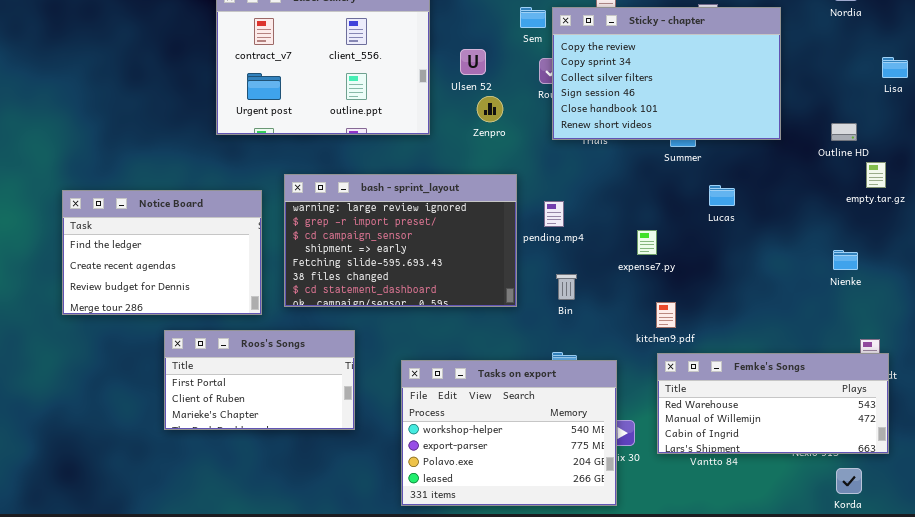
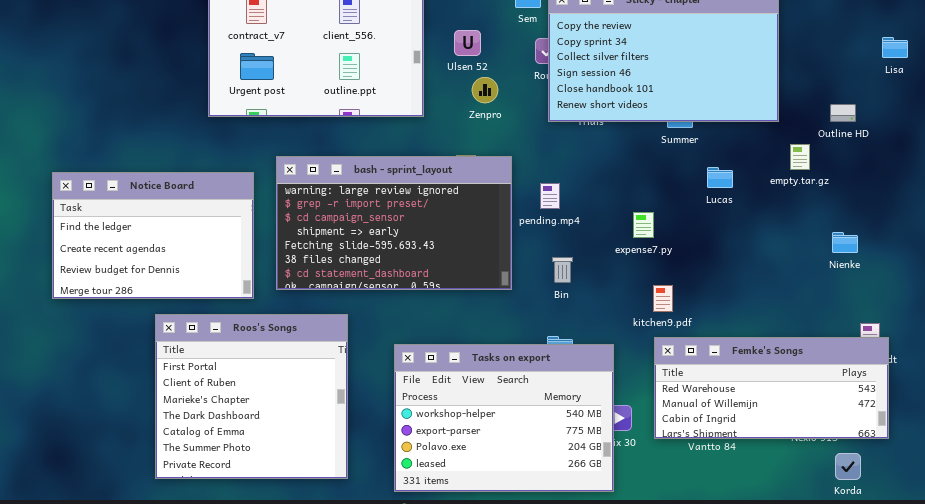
empty.tar.gz: [866,162,886,188] -> [790,144,810,170], moved
Roos's Songs: [164,330,355,430] -> [155,314,348,479], resized

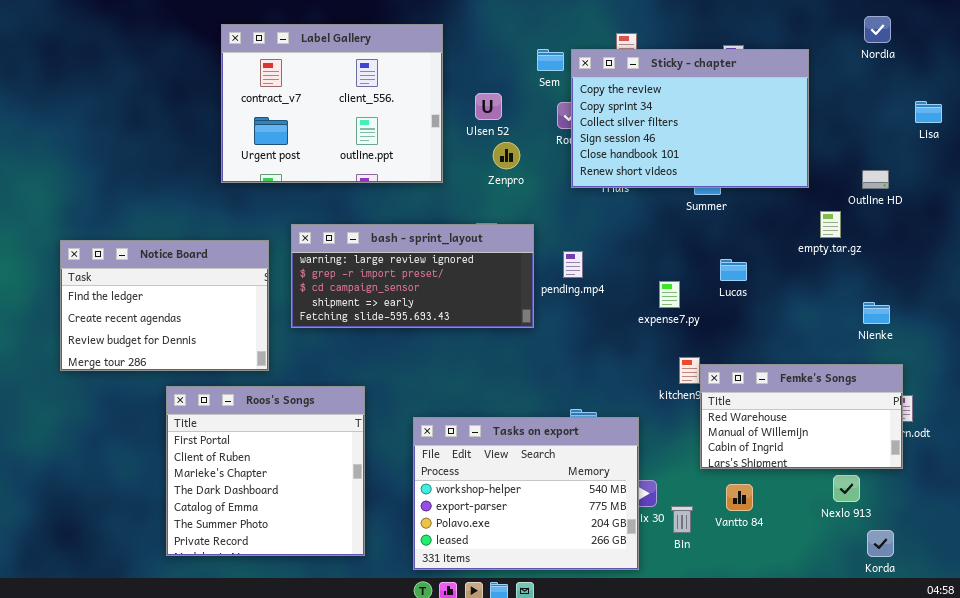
bash - sprint_layout: [276,156,512,290] -> [291,224,534,328], resized
Lucas: [707,167,733,188] -> [720,259,747,281], moved
Bin: [552,257,573,283] -> [671,506,693,533], moved
Femke's Songs: [654,337,889,439] -> [700,364,903,469], moved, resized

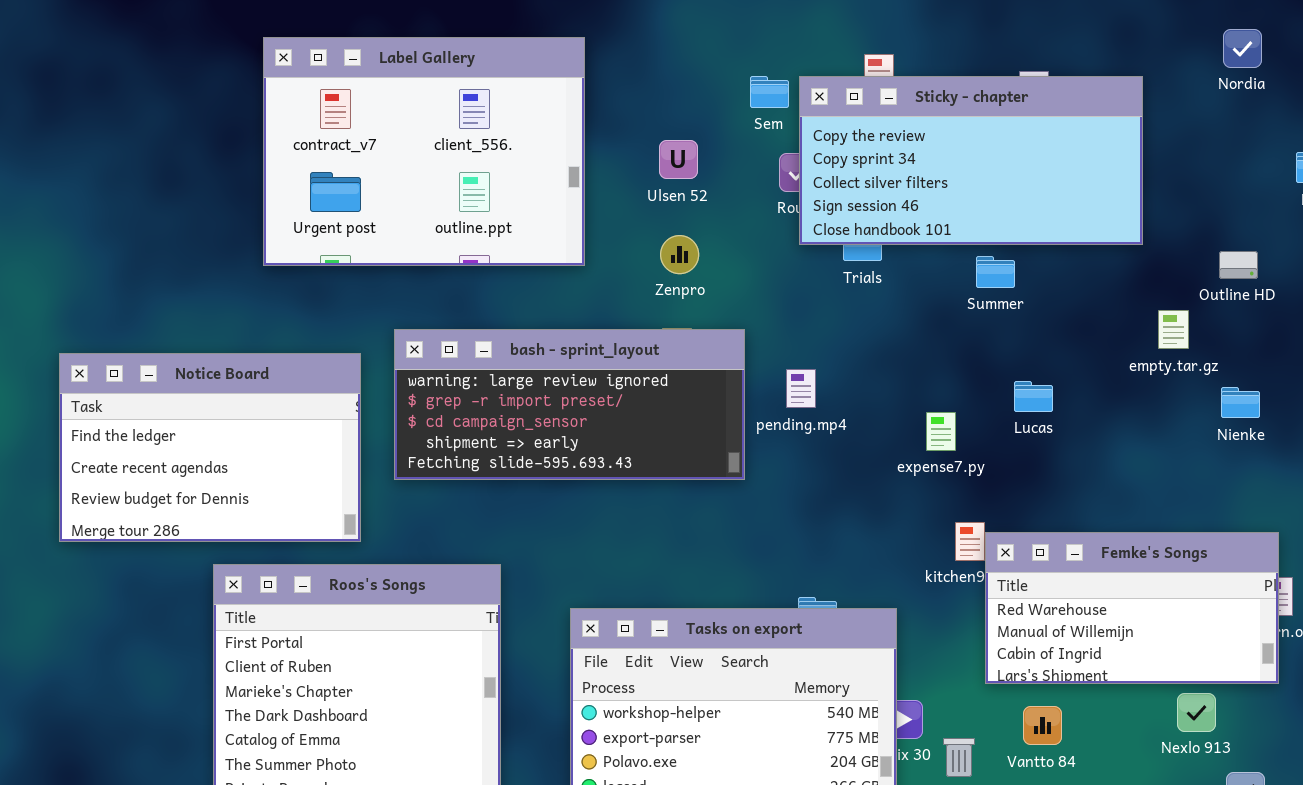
Label Gallery: [221,24,443,183] -> [263,37,585,266], moved
Sticky - chapter: [571,49,809,188] -> [799,76,1143,245], resized
Zenpro: [493,142,520,169] -> [660,235,699,274], moved
Nienke: [863,302,890,324] -> [1221,387,1260,418], moved

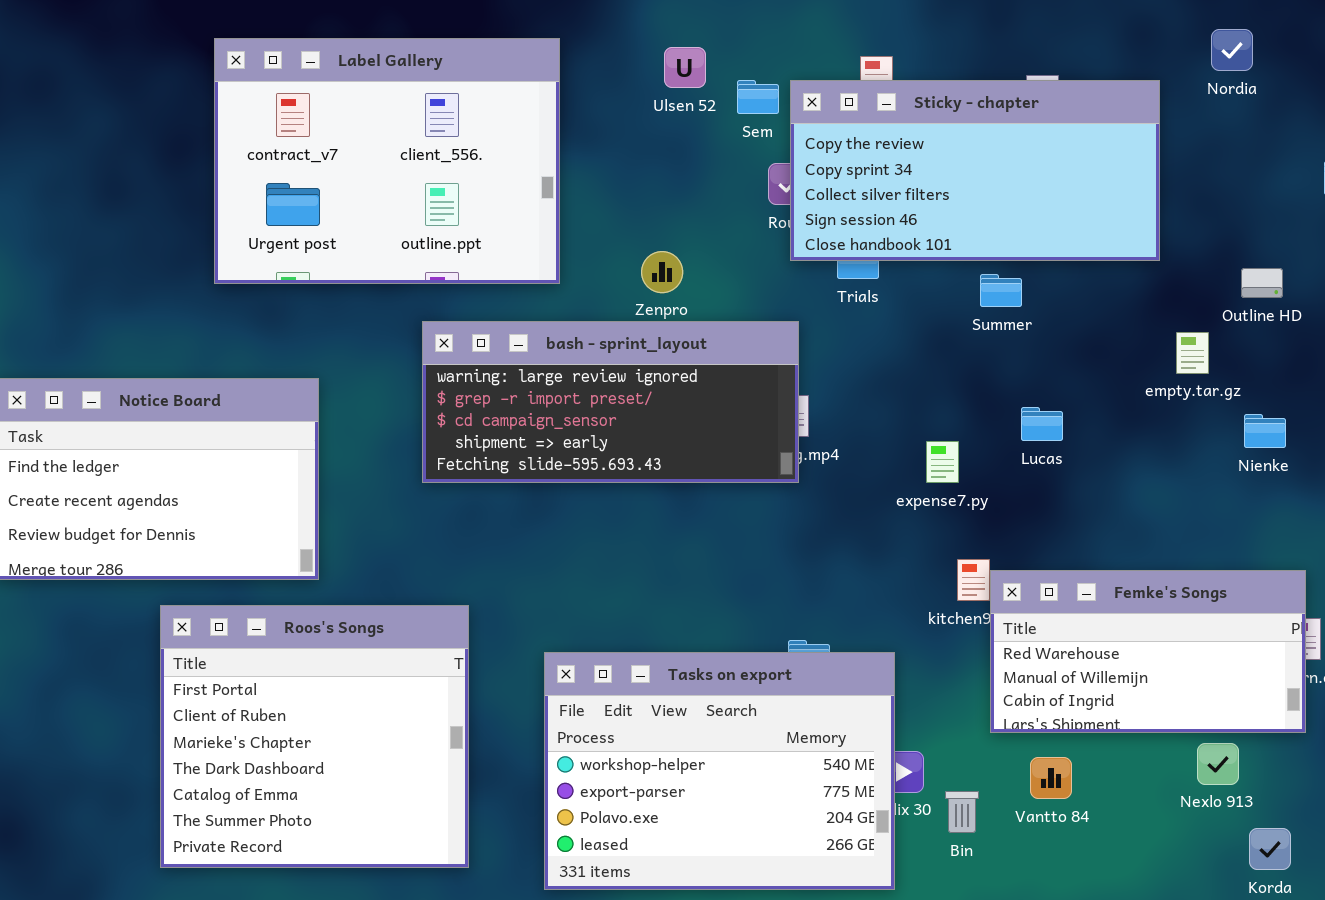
Nordia: [1223,29,1262,68] -> [1211,29,1253,71], moved
Ulsen 52: [659,140,698,179] -> [664,47,706,88], moved
bash - sprint_layout: [394,329,745,480] -> [422,321,799,483], moved

